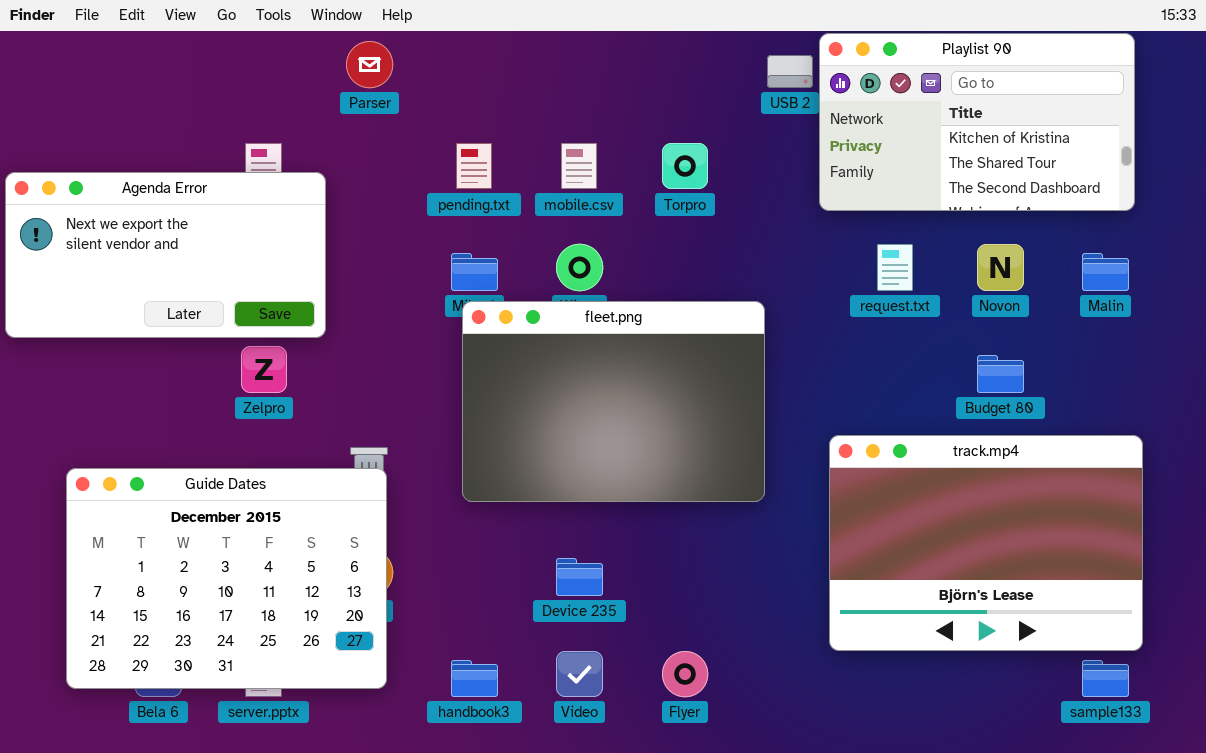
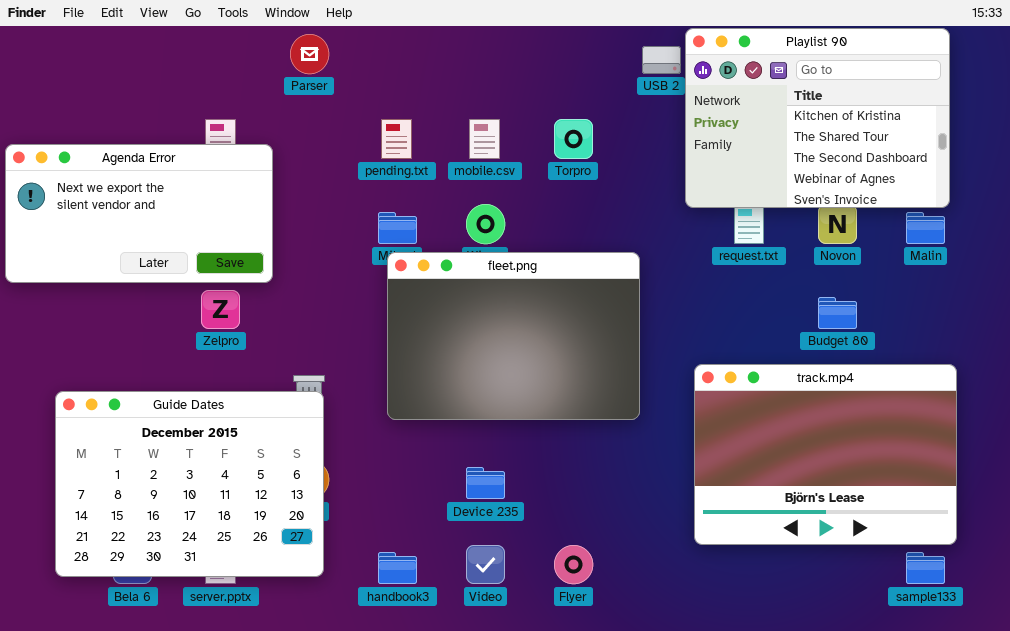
Playlist 90: [819,33,1135,211] -> [685,28,950,208], resized

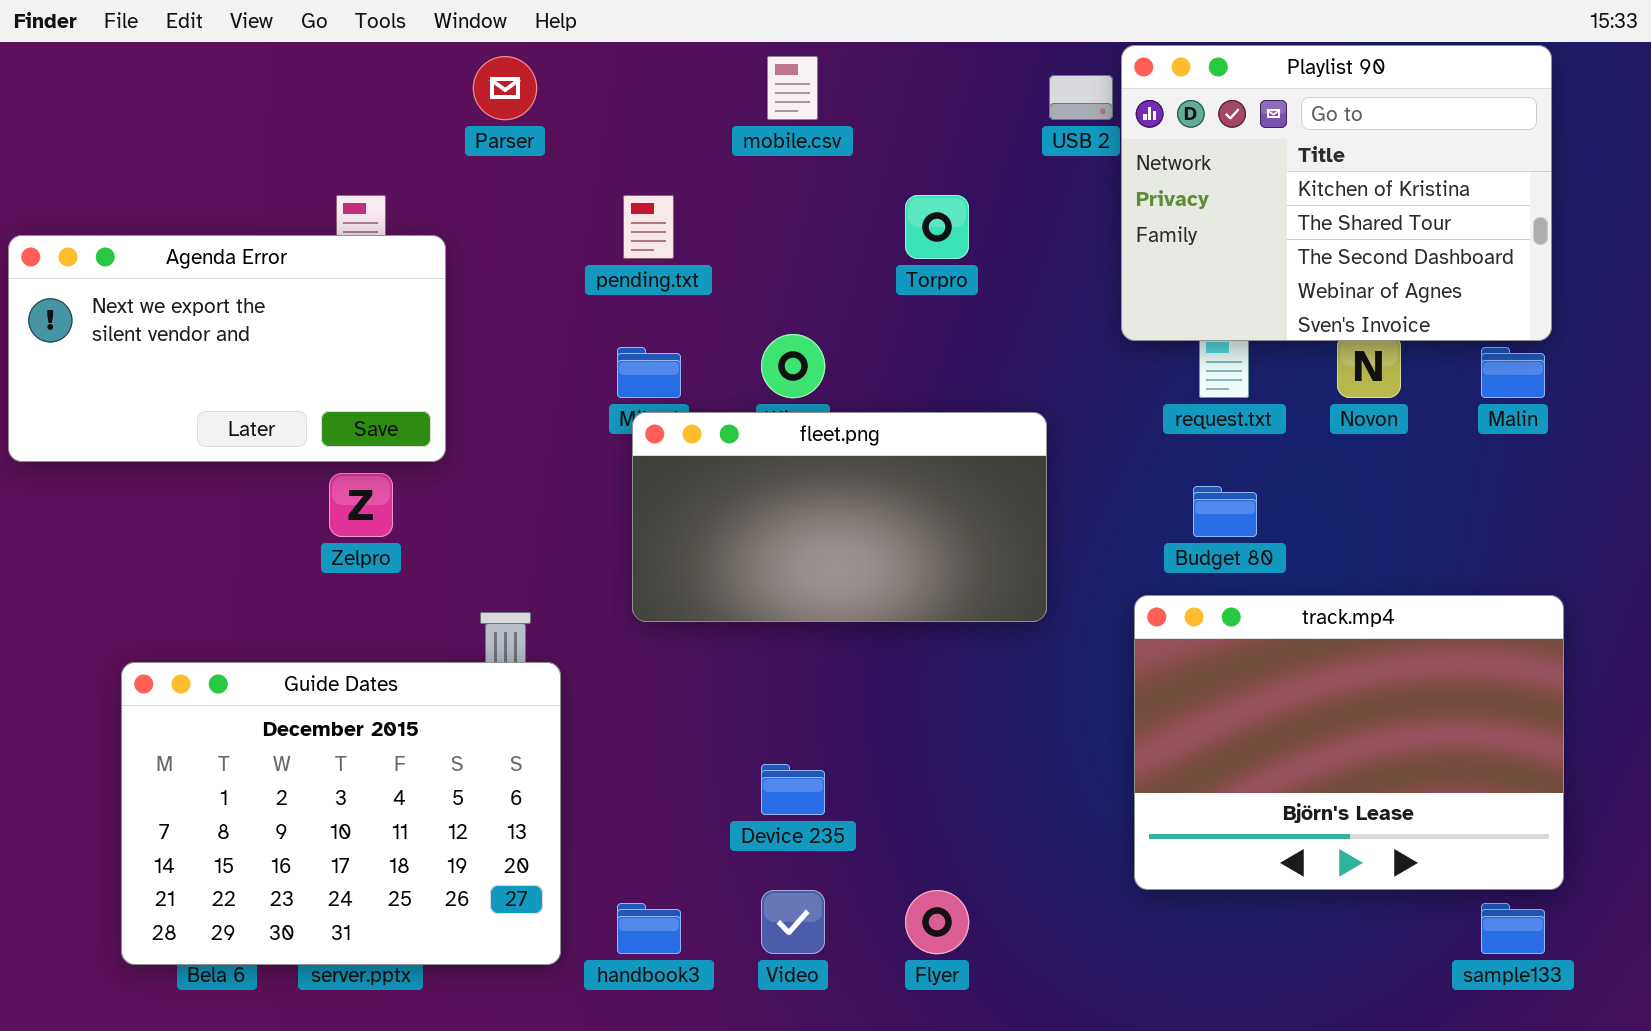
mobile.csv: [469,119,500,159] -> [767,56,818,120], moved
fleet.png: [387,252,640,420] -> [632,412,1047,622], resized
Budget 80: [818,297,857,329] -> [1193,486,1257,537], moved
Guide Dates: [55,391,324,577] -> [121,662,561,965], moved

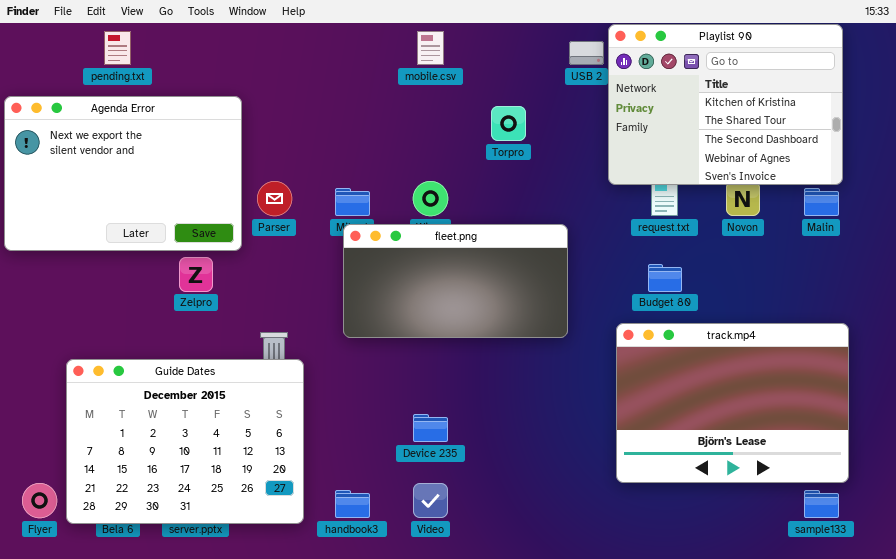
Parser: [473,56,537,120] -> [257,181,292,216], moved
pending.txt: [623,195,674,259] -> [104,31,131,65], moved
Agenda Error: [8,235,446,462] -> [4,96,242,251], resized
Flyer: [905,890,969,954] -> [22,483,57,518], moved

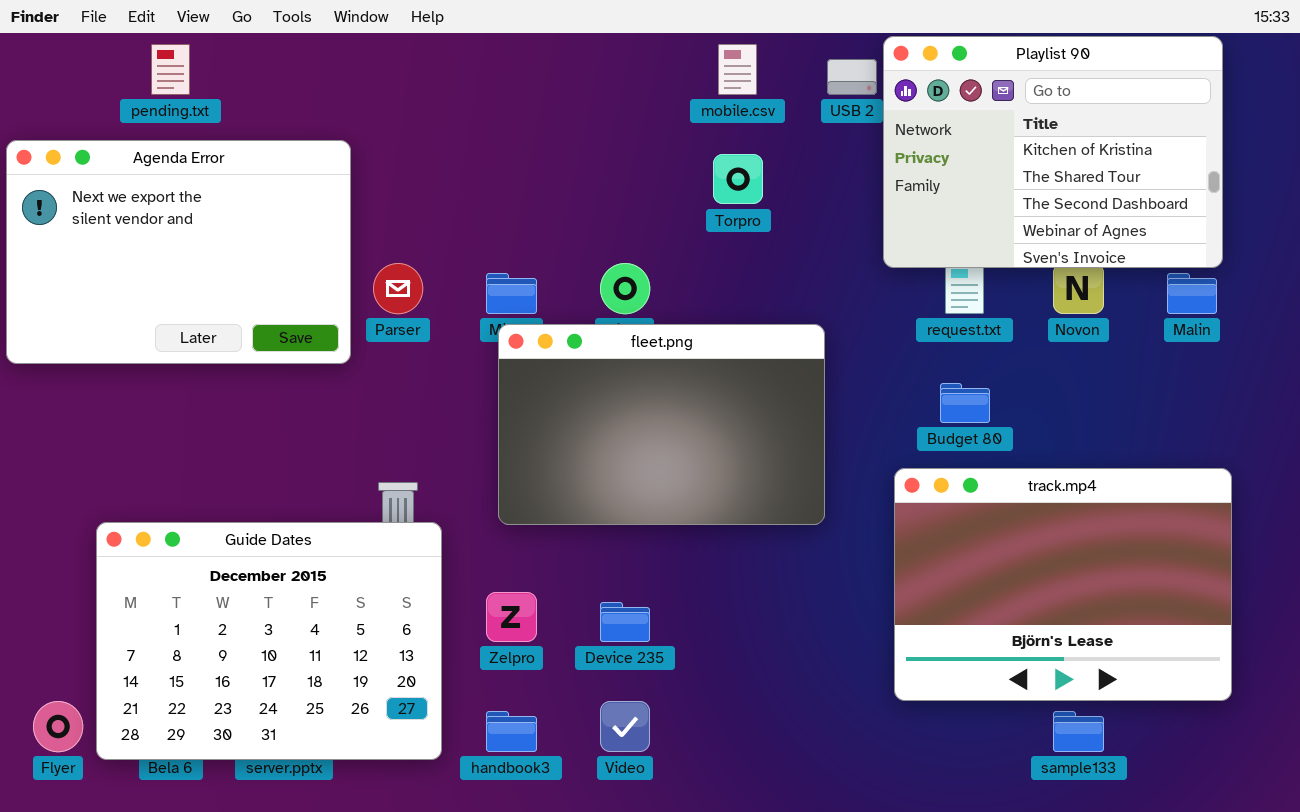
mobile.csv: [417,31,444,65] -> [718,44,757,95], moved
fleet.png: [343,224,568,338] -> [498,324,825,525], resized
Zelpro: [179,257,213,292] -> [486,592,537,642], moved
sample133: [804,490,839,518] -> [1053,711,1104,752], moved

